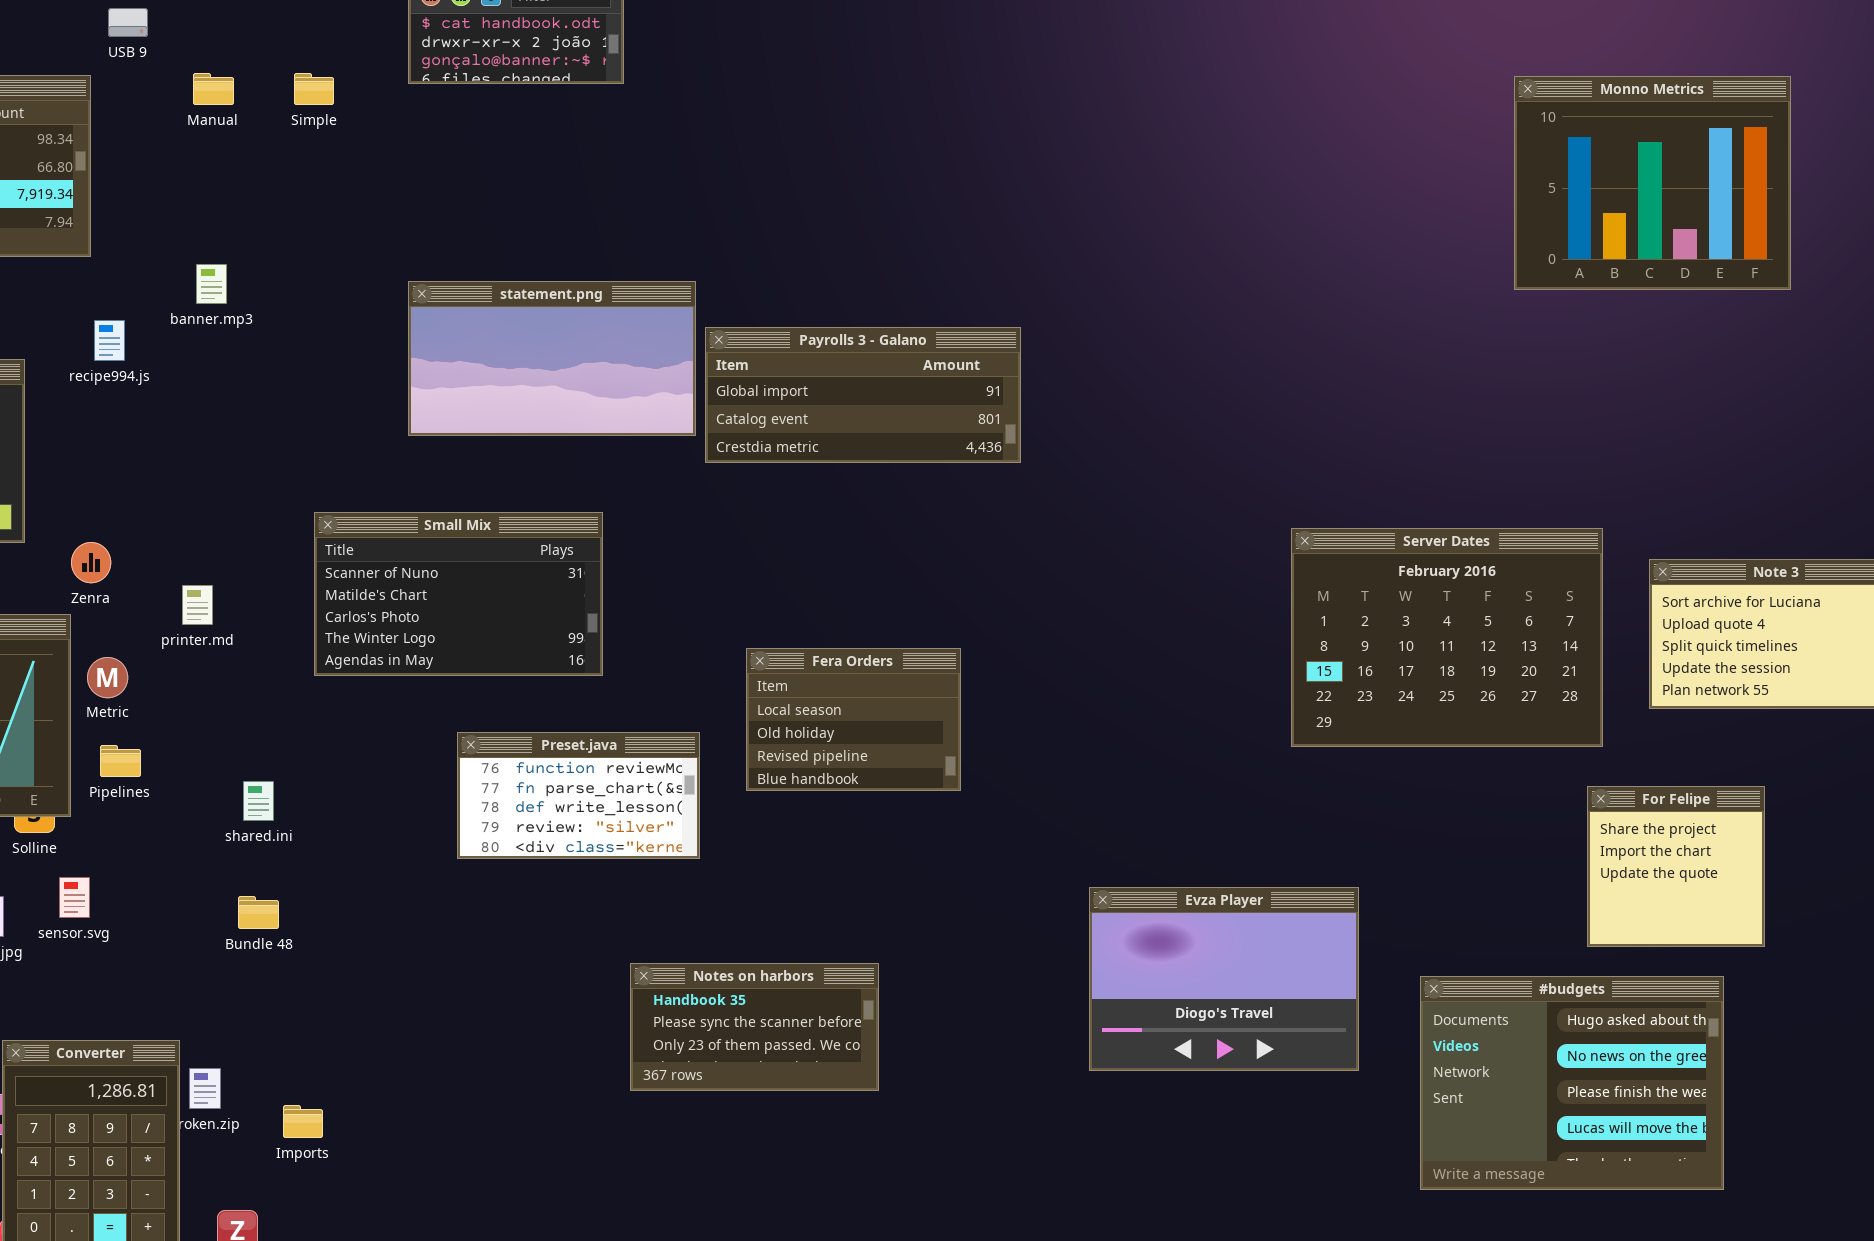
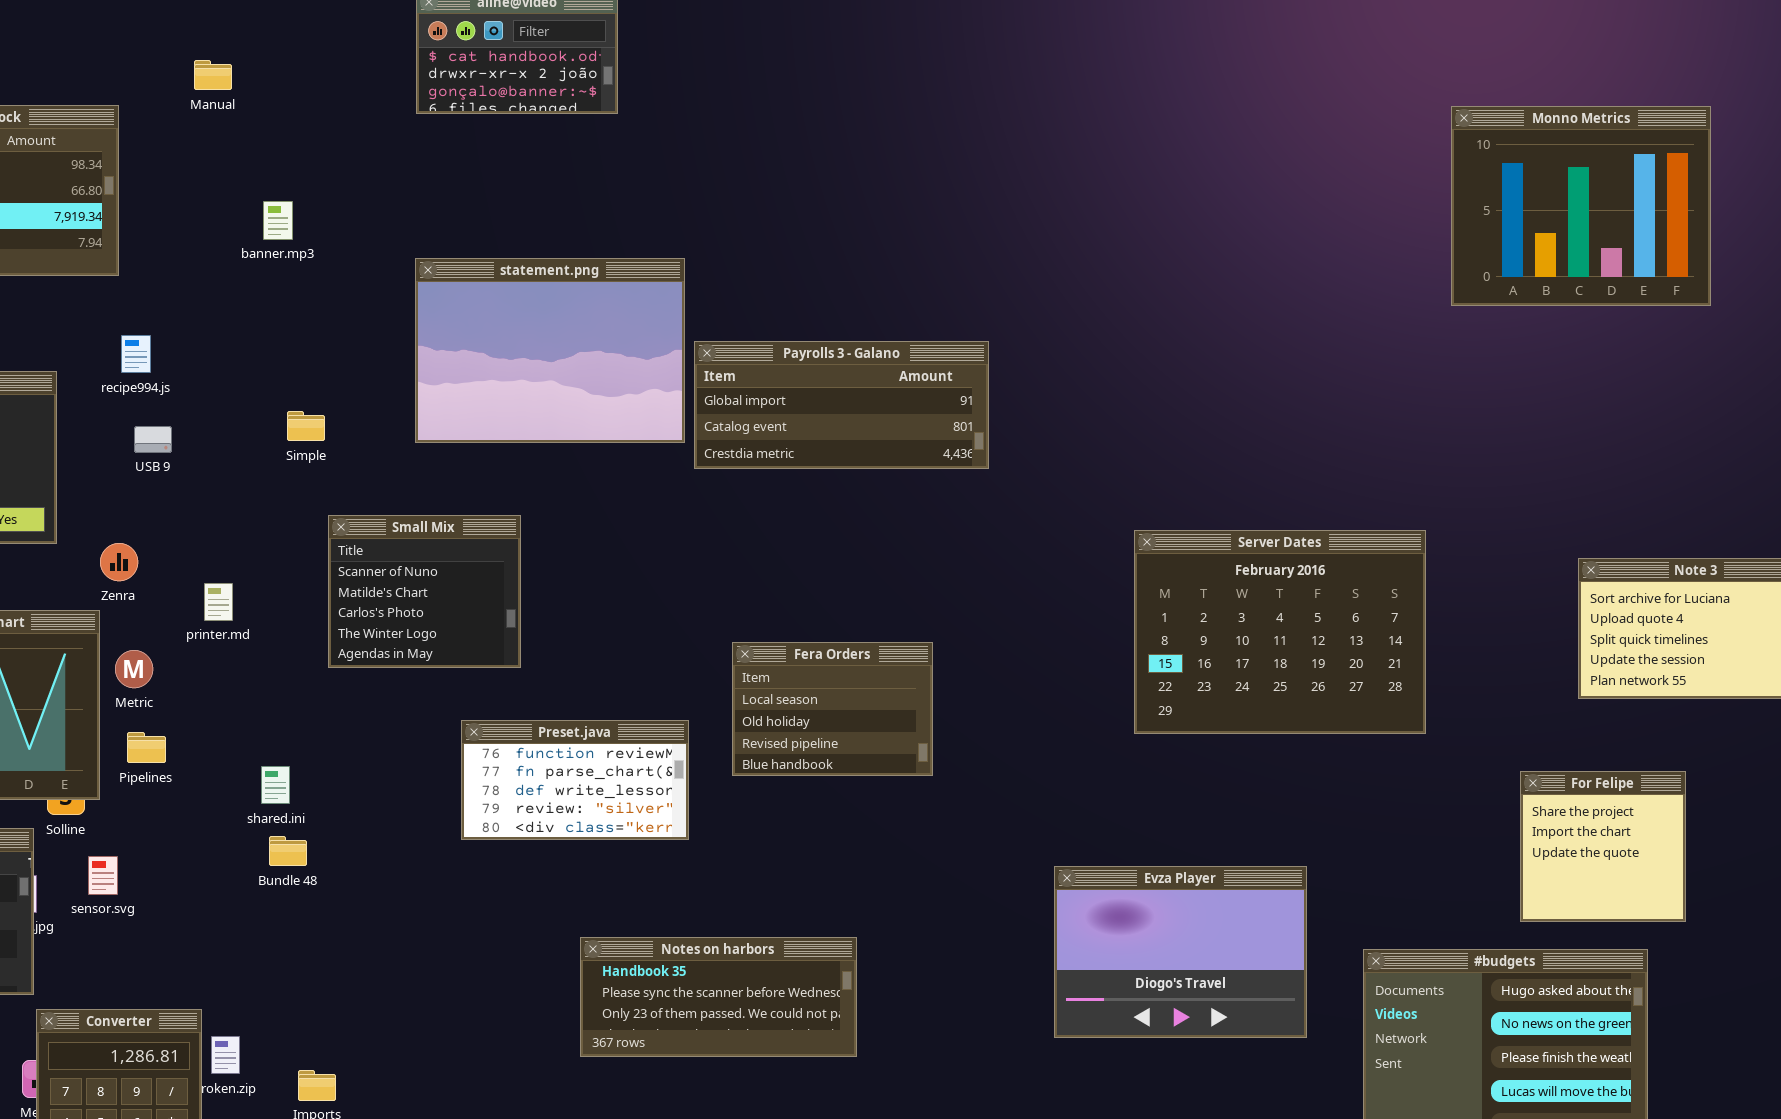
USB 9: [108,8,148,37] -> [134,426,172,453], moved
Manual: [193,73,234,105] -> [194,60,232,90], moved
Simple: [294,73,334,105] -> [287,411,325,441], moved
banner.mp3: [196,264,227,304] -> [263,201,293,240], moved
statement.png: [408,281,696,436] -> [415,258,685,443], resized
Small Mix: [314,512,603,676] -> [328,515,521,668], resized
Server Dates: [1291,528,1603,747] -> [1134,530,1426,734], moved
Bundle 48: [238,896,279,929] -> [269,836,307,866], moved
Notes on harbors: [630,963,879,1091] -> [580,937,857,1057], resized

